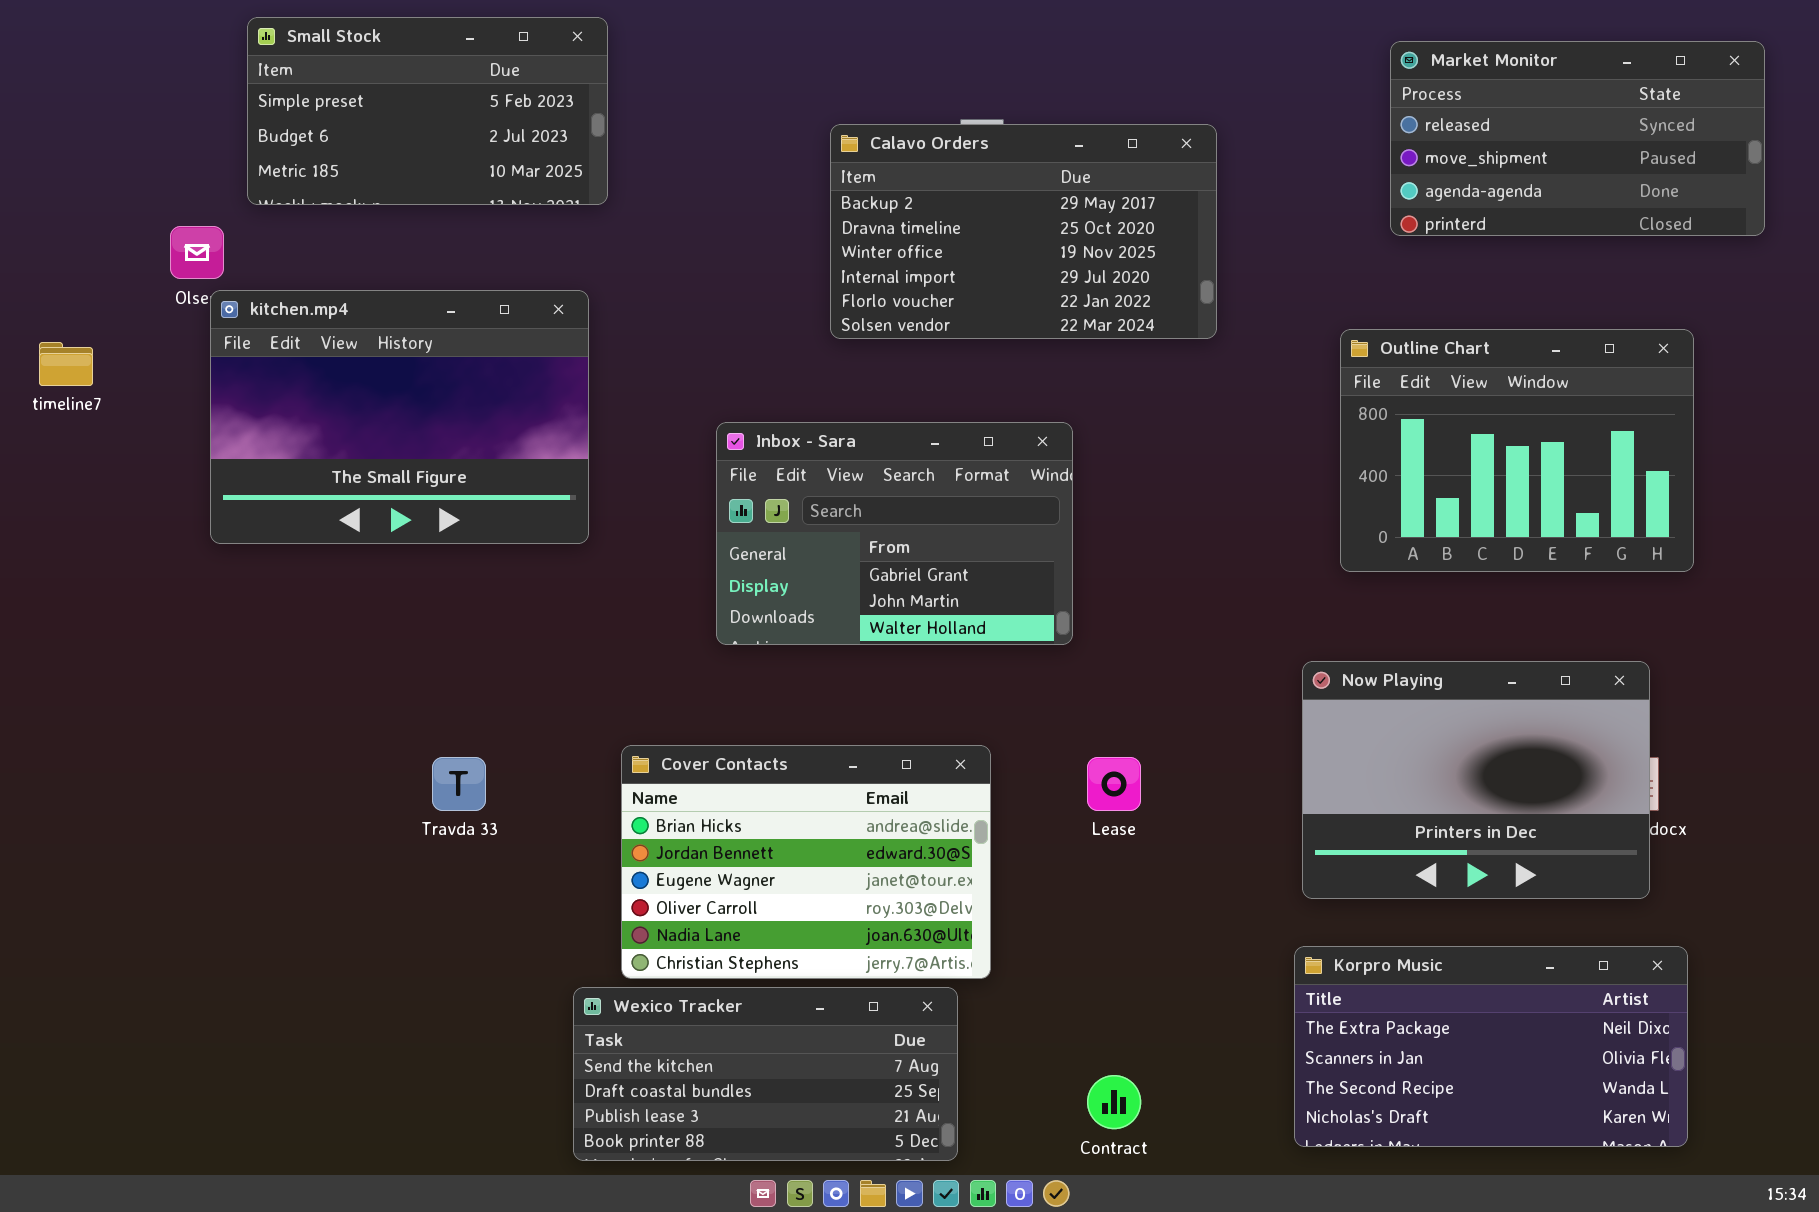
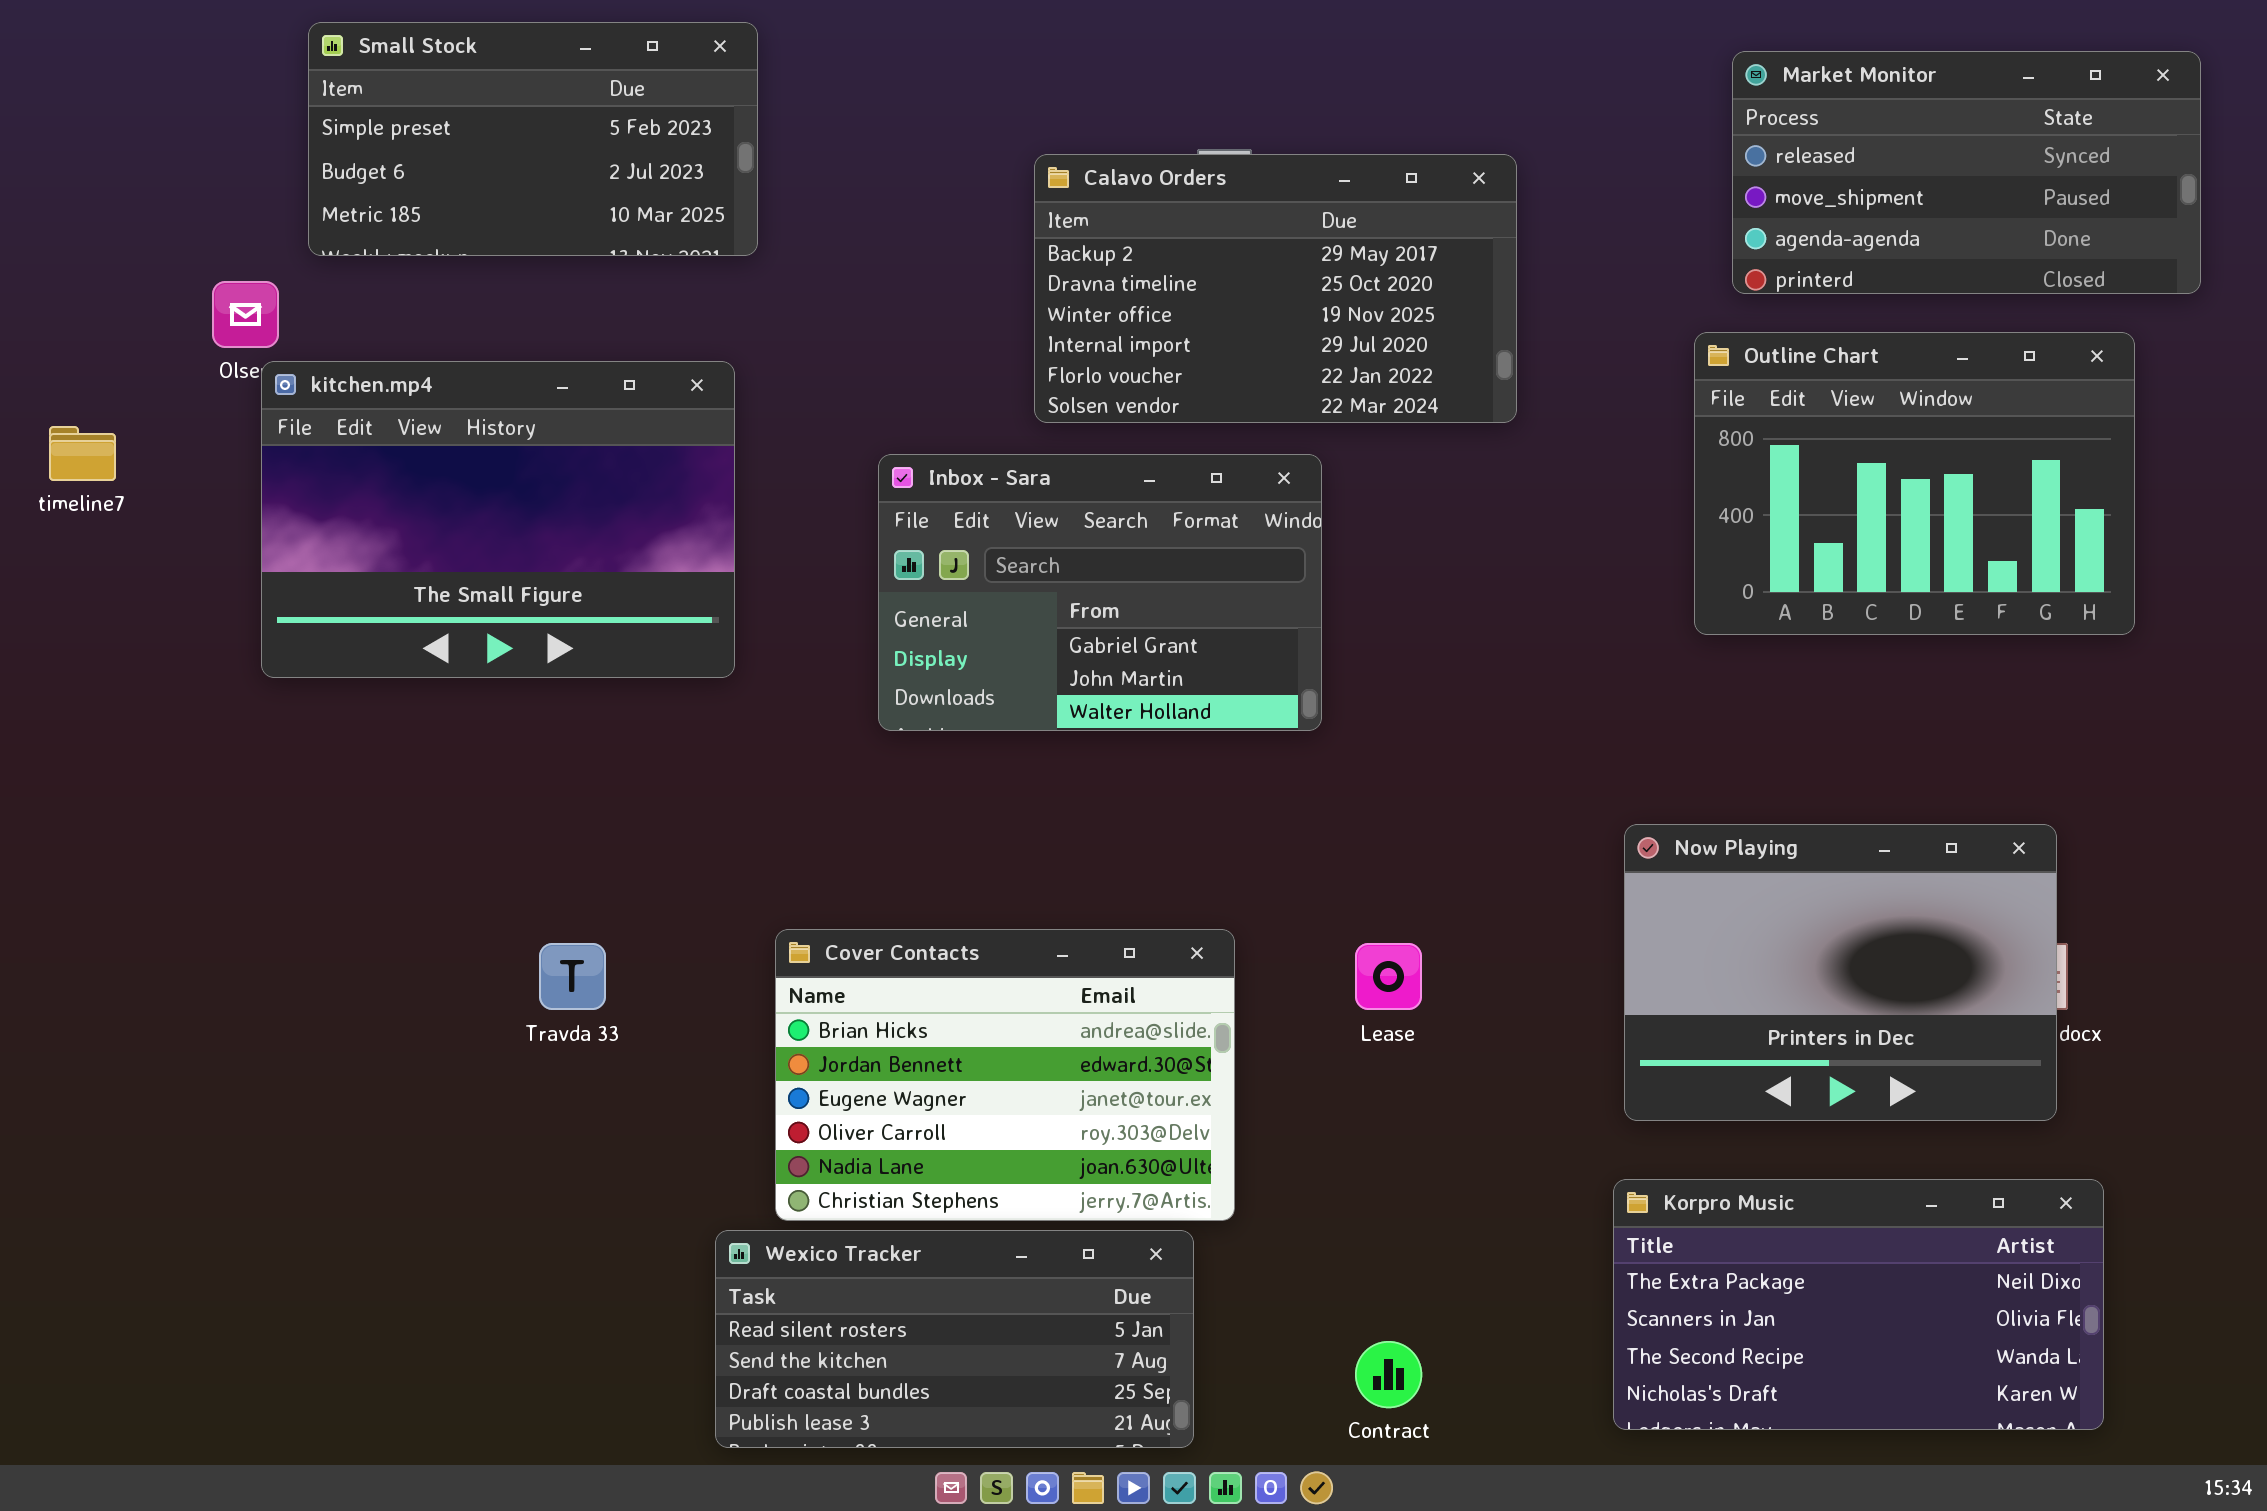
Outline Chart: [1340,329,1694,572] -> [1694,332,2135,635], moved
Inbox - Sara: [716,422,1073,645] -> [878,454,1322,731], moved
Wexico Tracker: [573,987,958,1161] -> [715,1230,1194,1448], scrolled up 1 row

